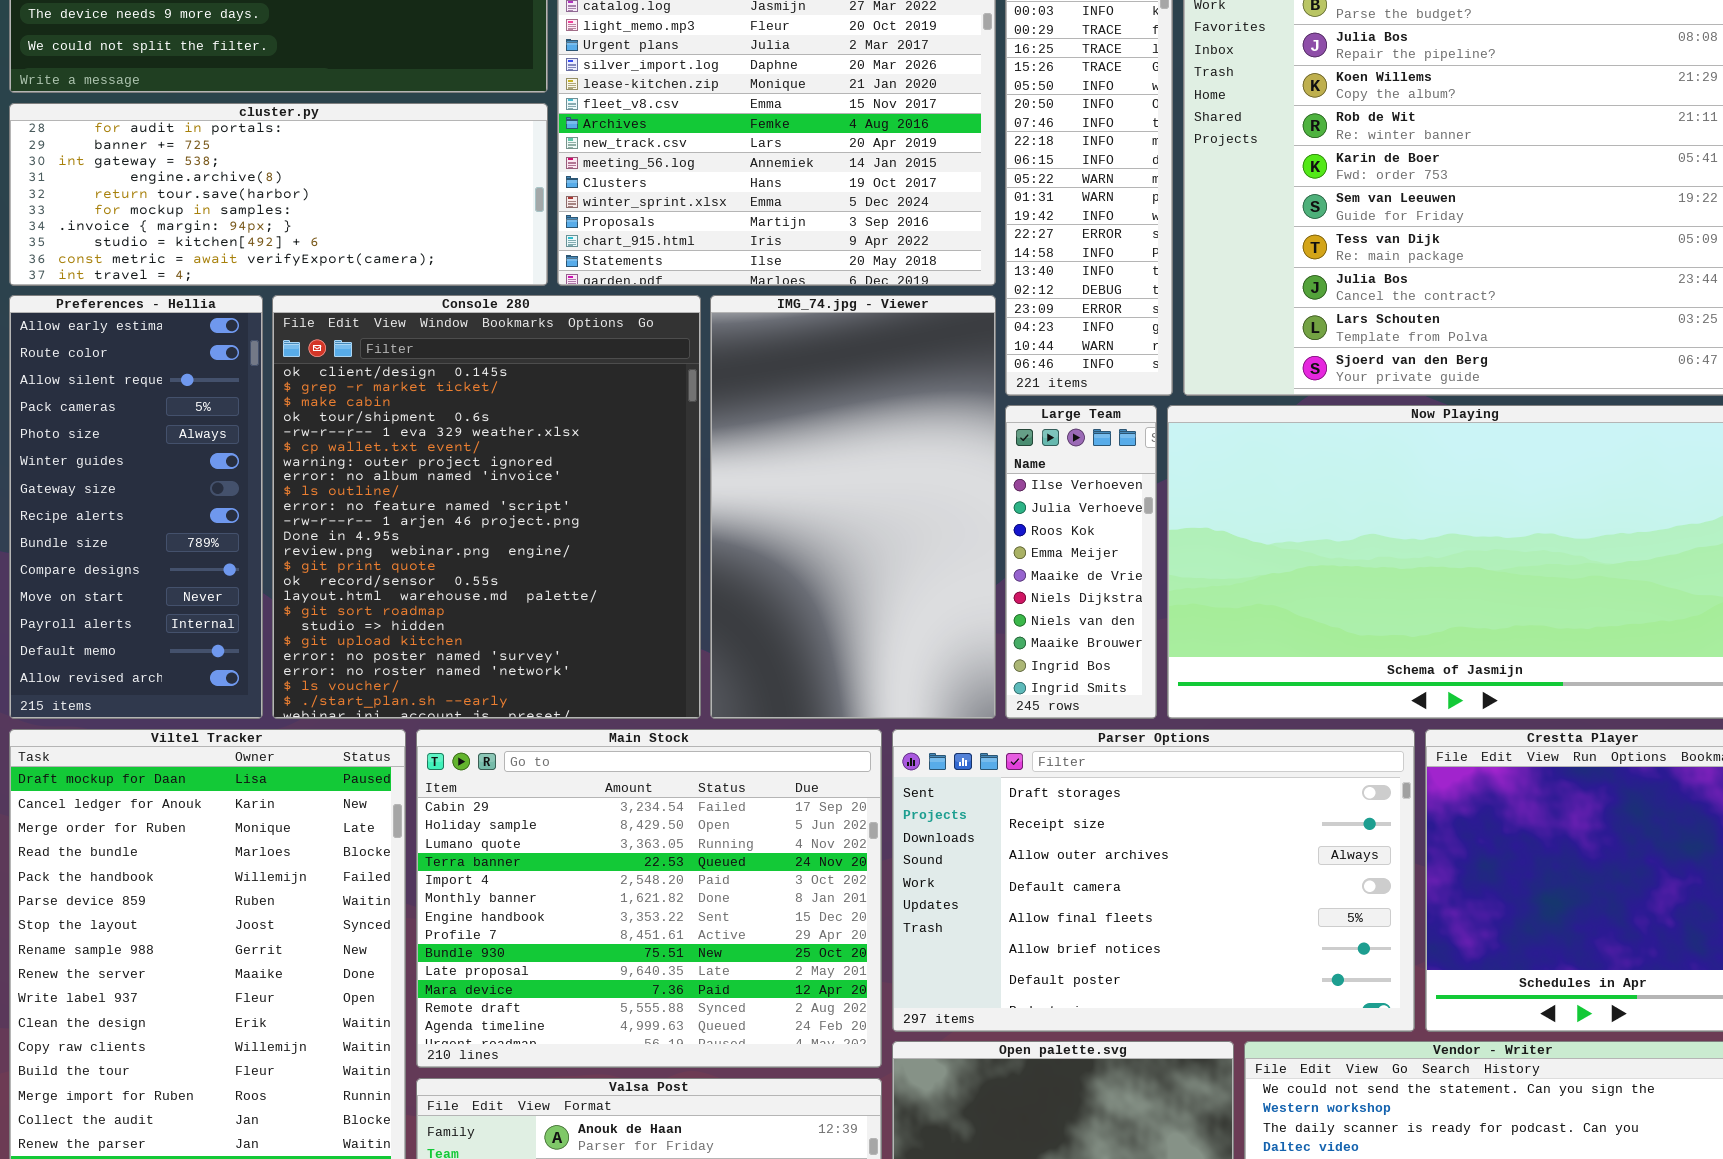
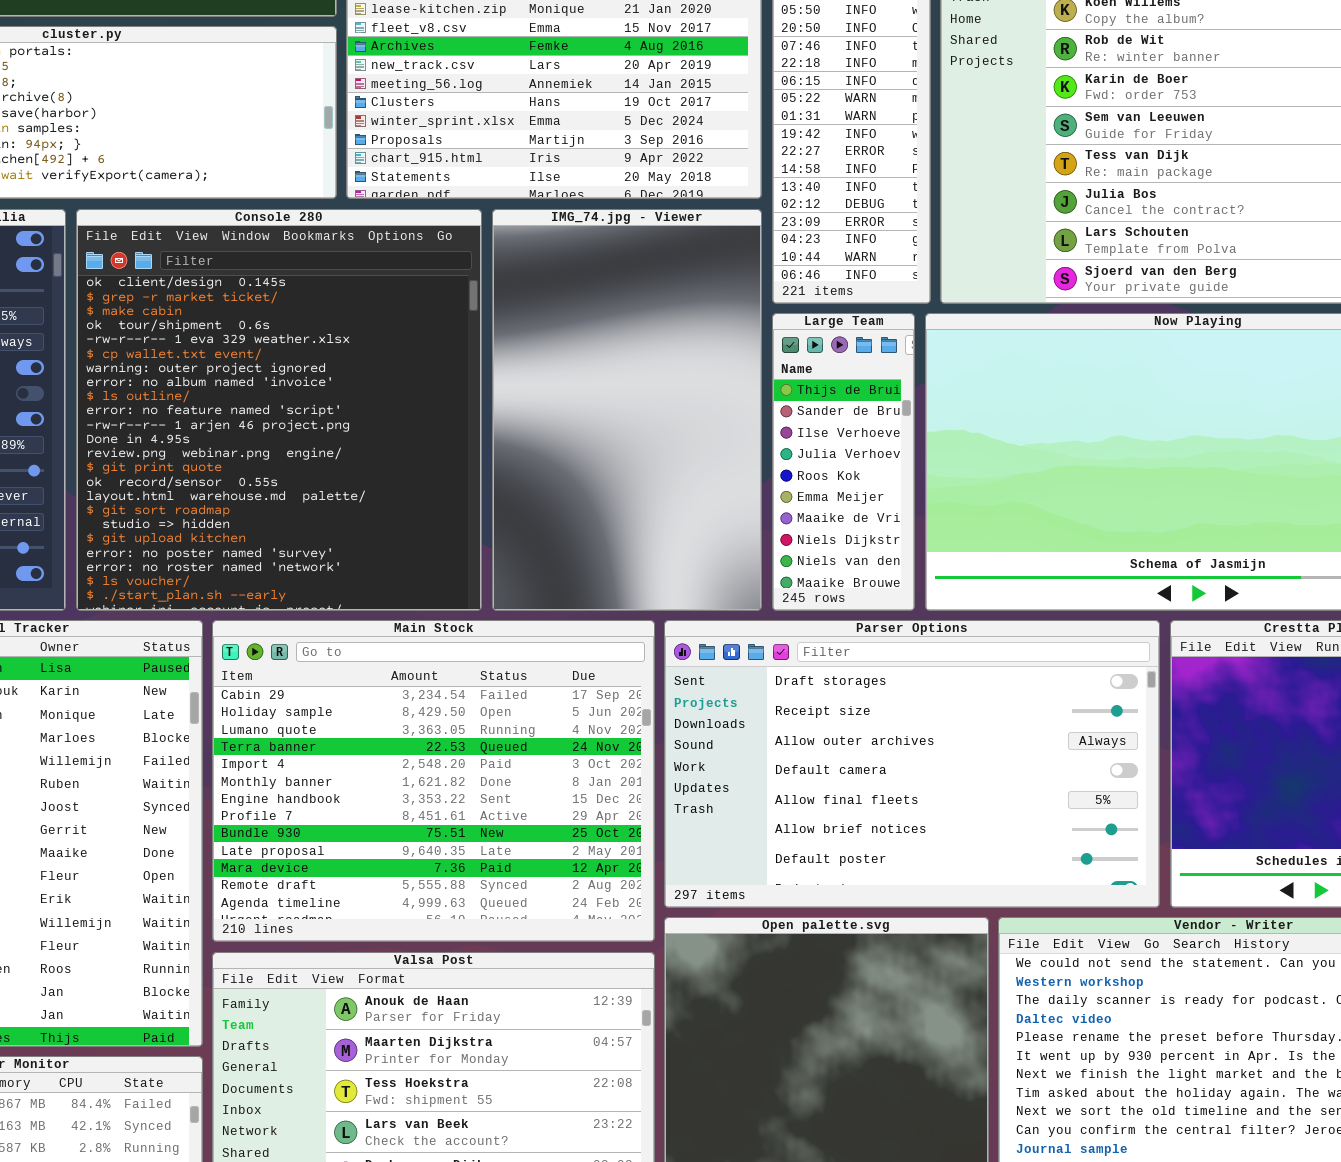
Large Team: [1005,405,1157,719] -> [772,313,915,611], scrolled up 2 rows

